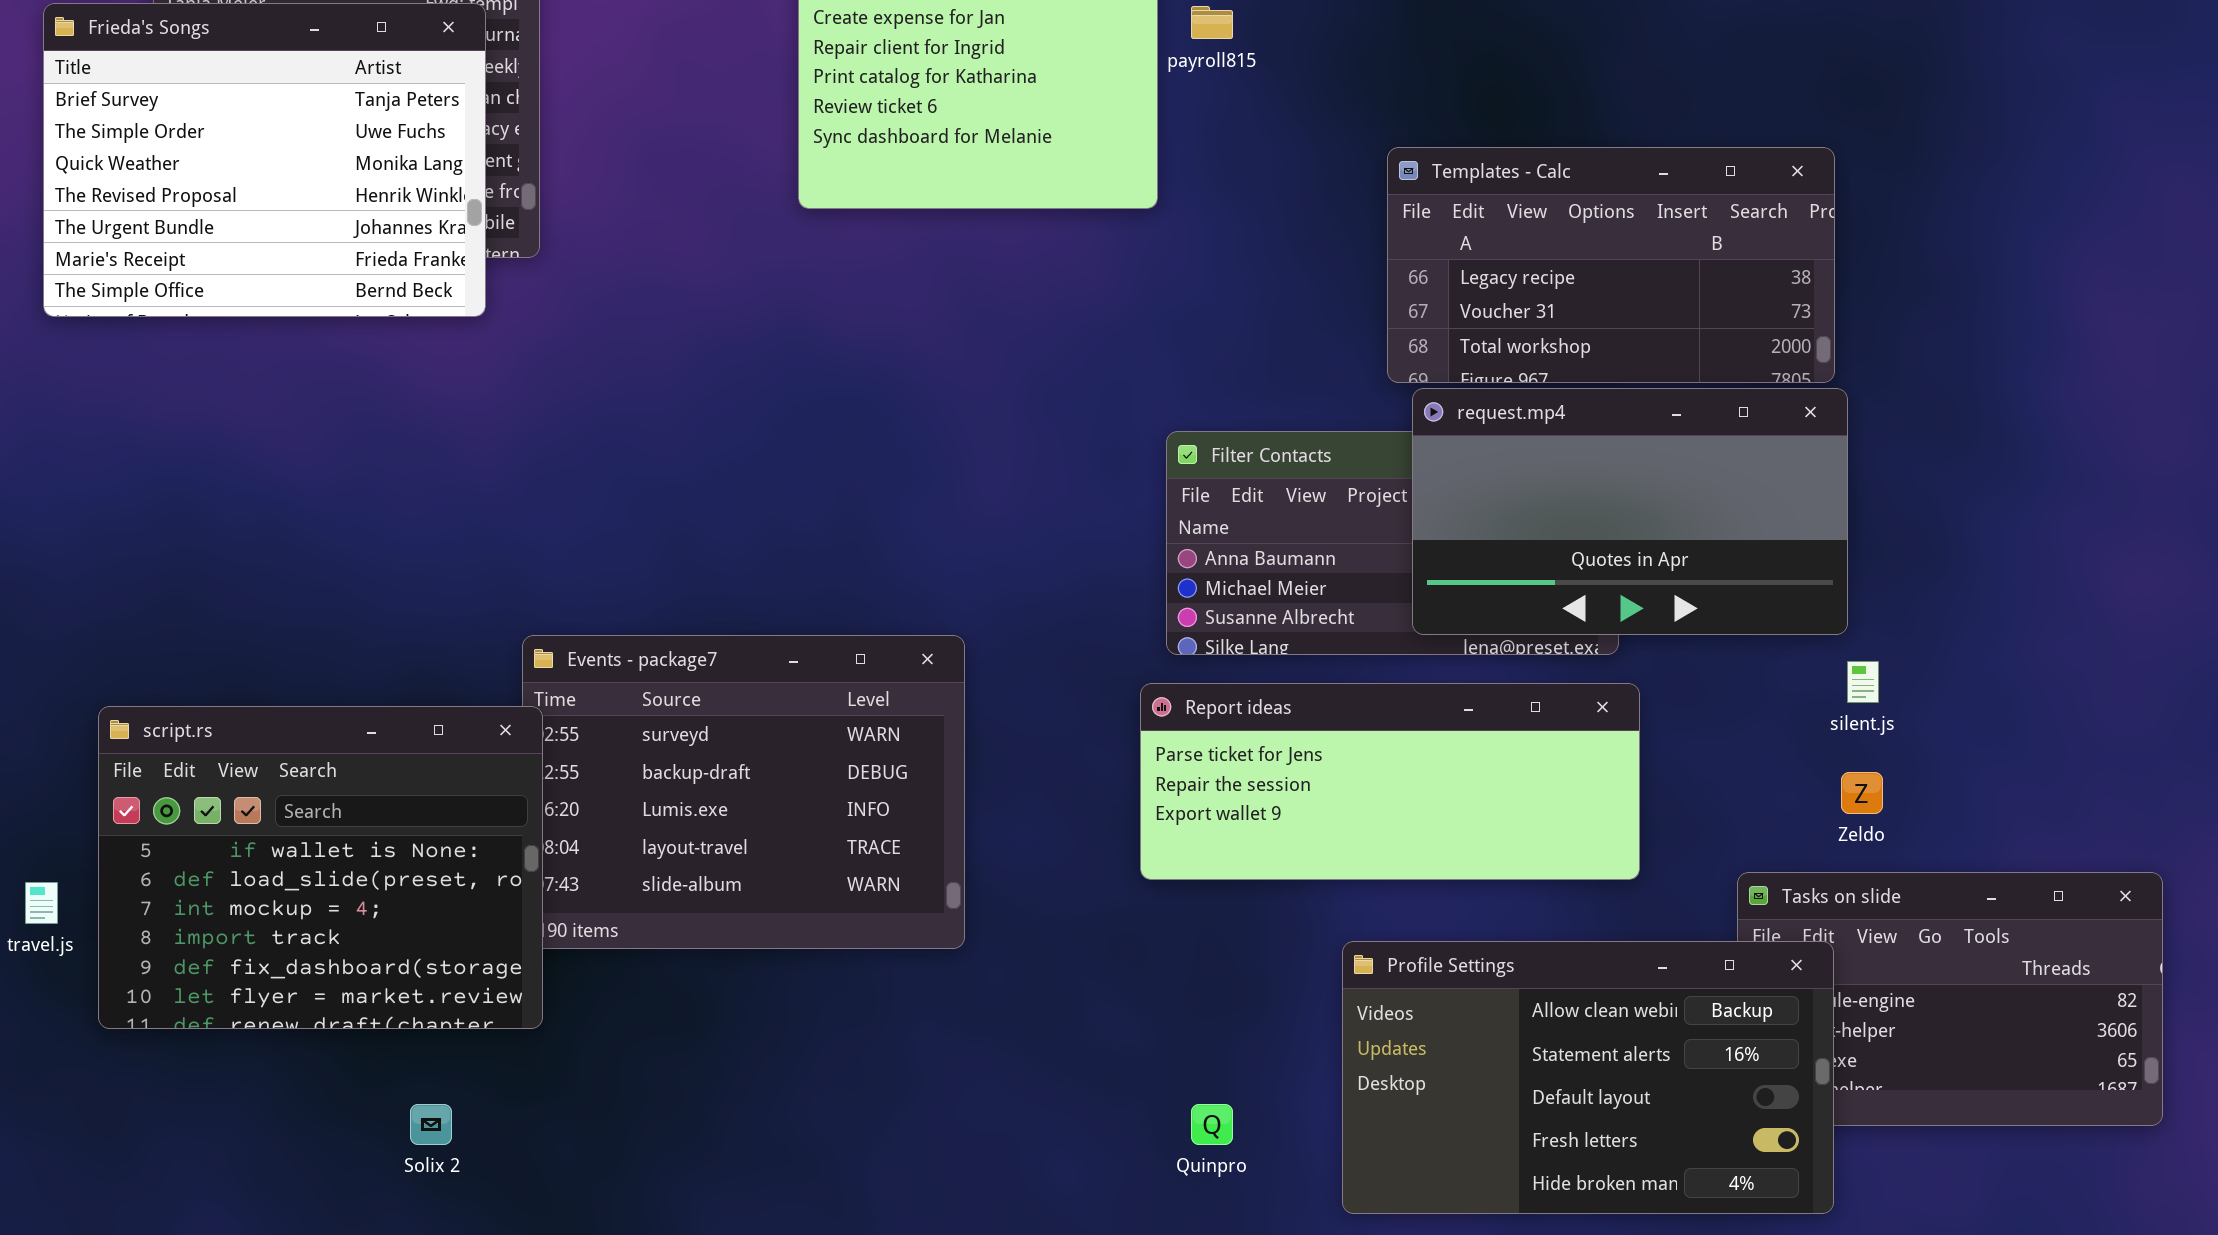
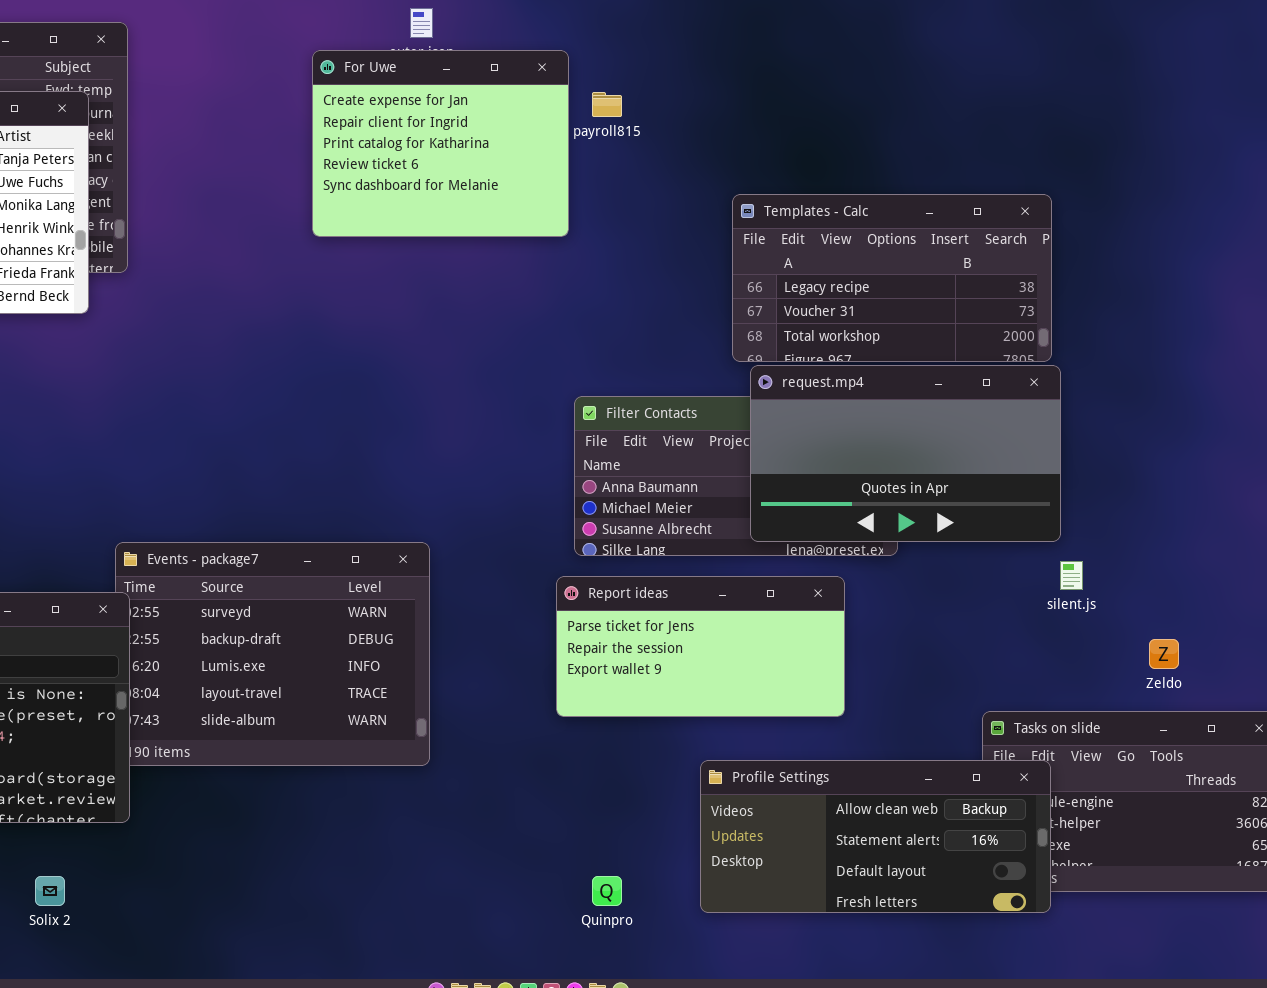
Report ideas: [1140,683,1640,880] -> [556,576,845,717], resized
Zeldo: [1841,772,1883,814] -> [1149,639,1179,669], moved
Profile Settings: [1342,941,1834,1214] -> [700,760,1051,913], resized

